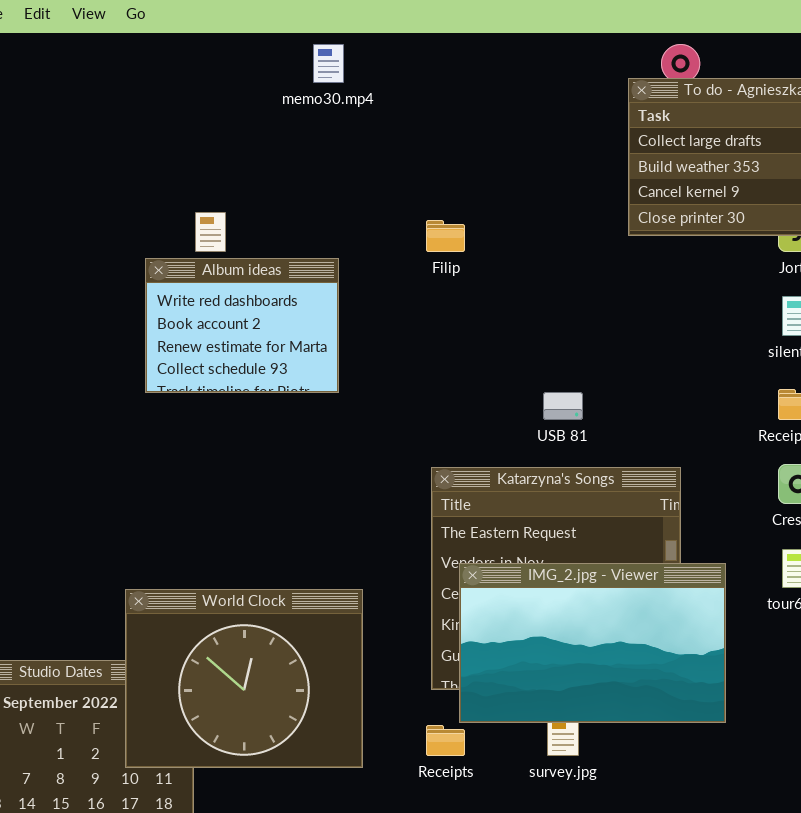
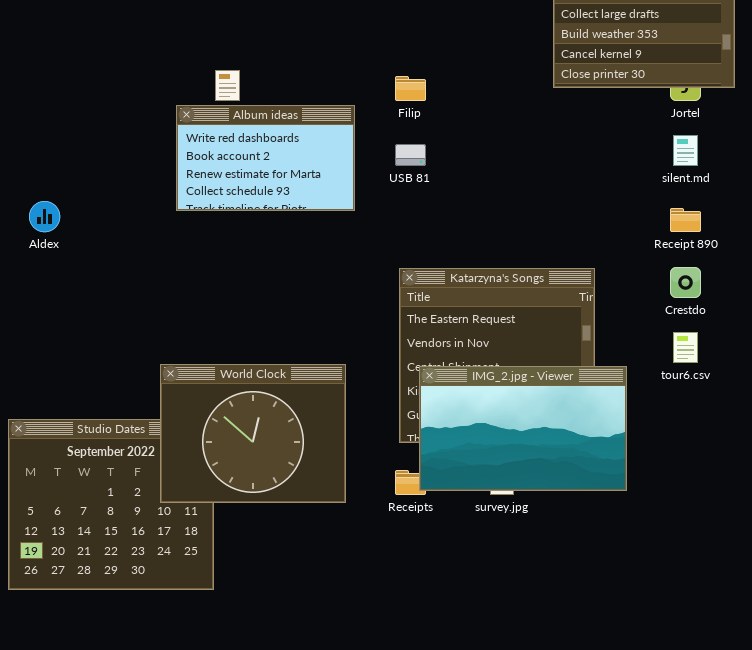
Album ideas: [145,258,339,393] -> [176,105,355,211], resized
USB 81: [543,392,583,420] -> [395,144,426,166], moved
IMG_2.jpg - Viewer: [459,563,726,723] -> [419,366,627,491], moved

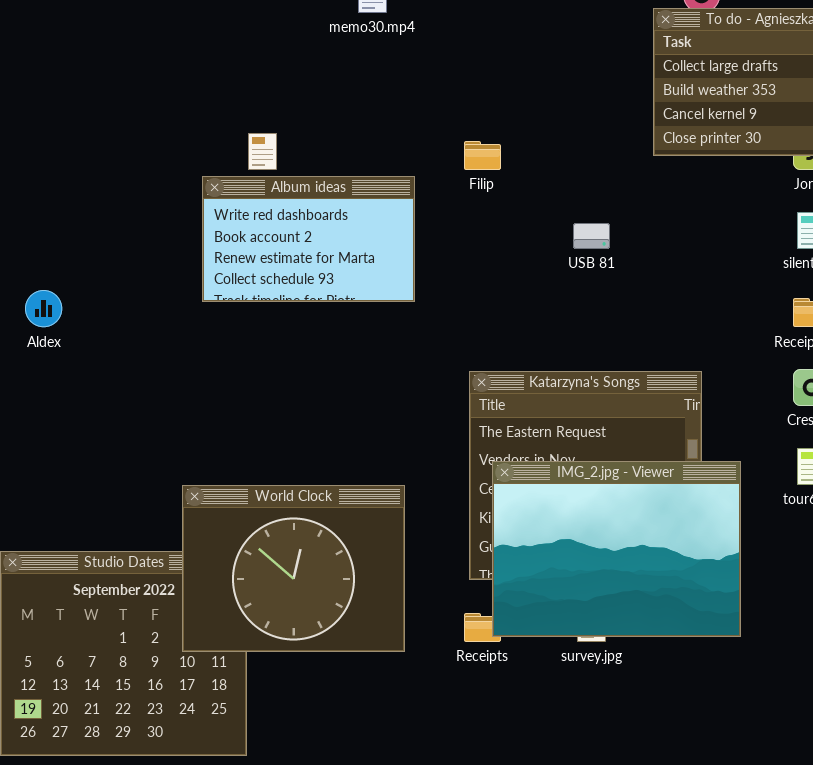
USB 81: [395,144,426,166] -> [573,223,610,249], moved
IMG_2.jpg - Viewer: [419,366,627,491] -> [492,461,741,637], resized

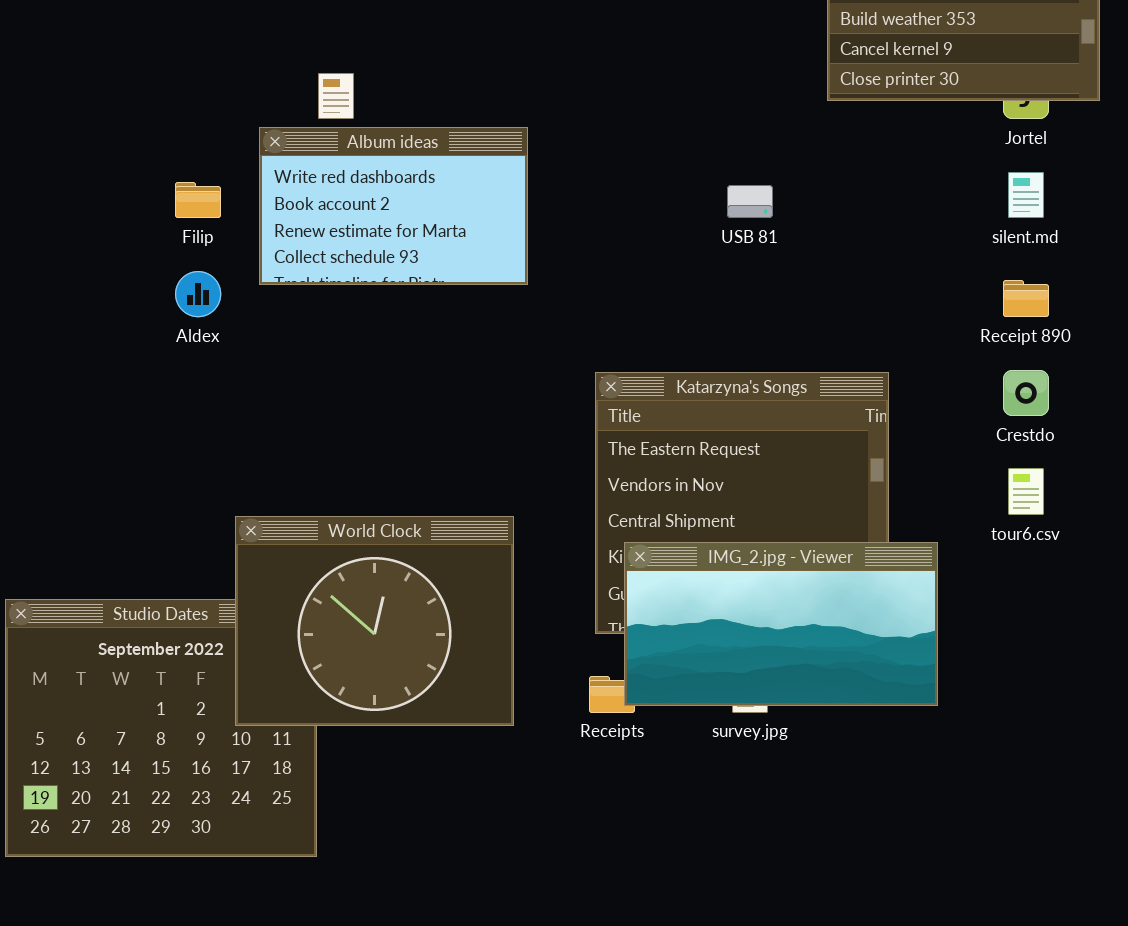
Filip: [464,141,501,170] -> [175,182,221,218], moved
Aldex: [25,290,62,327] -> [175,271,221,317], moved
IMG_2.jpg - Viewer: [492,461,741,637] -> [624,542,938,706], resized

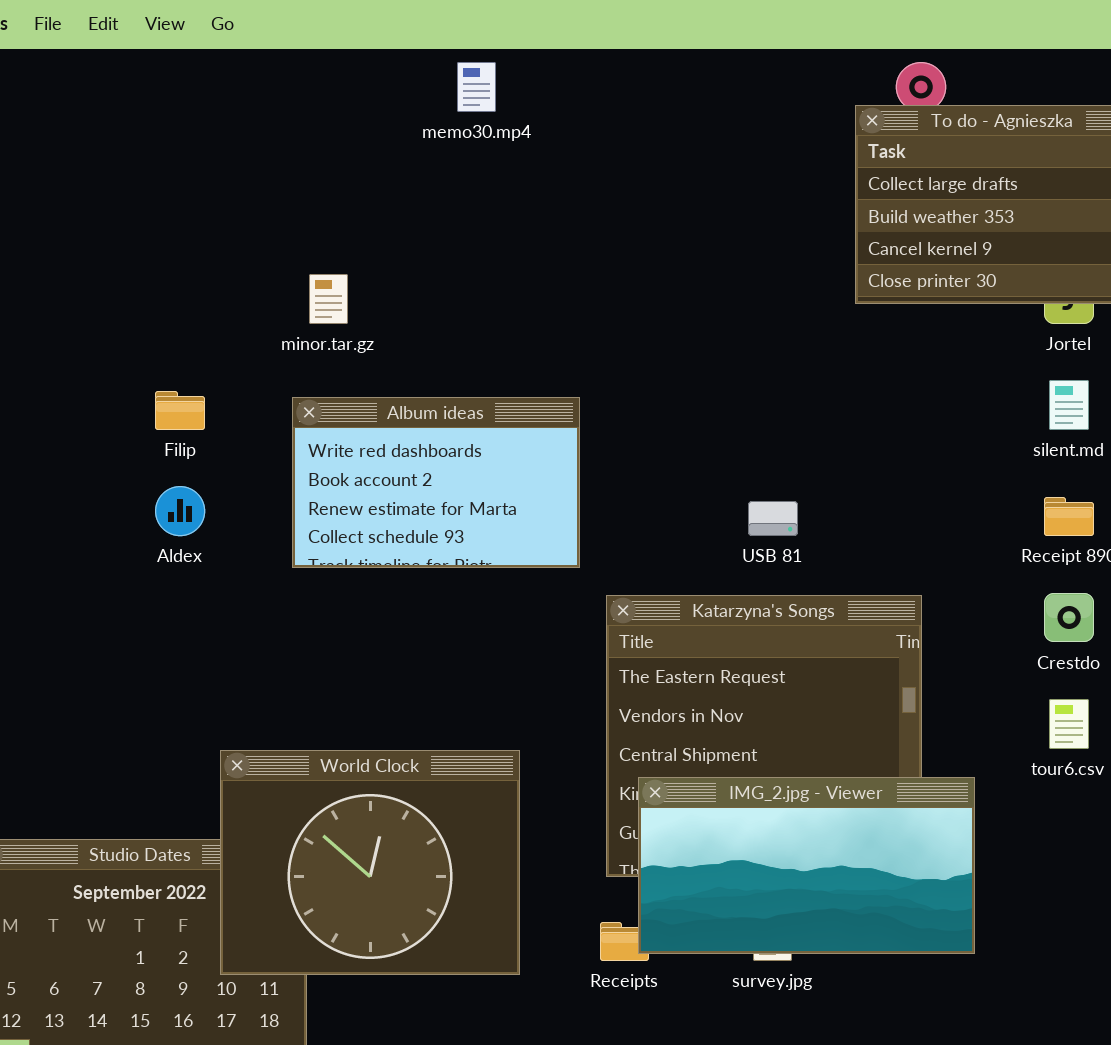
Album ideas: [259,127,528,285] -> [292,397,580,568], moved
USB 81: [727,185,773,218] -> [748,501,798,536], moved

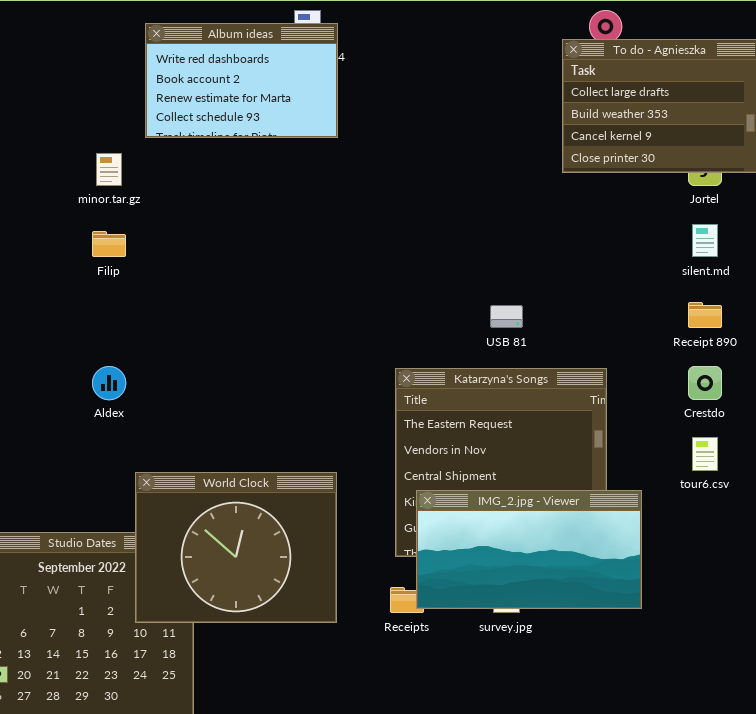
minor.tar.gz: [309,274,348,324] -> [96,153,122,186], moved
Album ideas: [292,397,580,568] -> [145,23,338,138], moved
Aldex: [155,486,205,536] -> [92,366,126,400], moved

